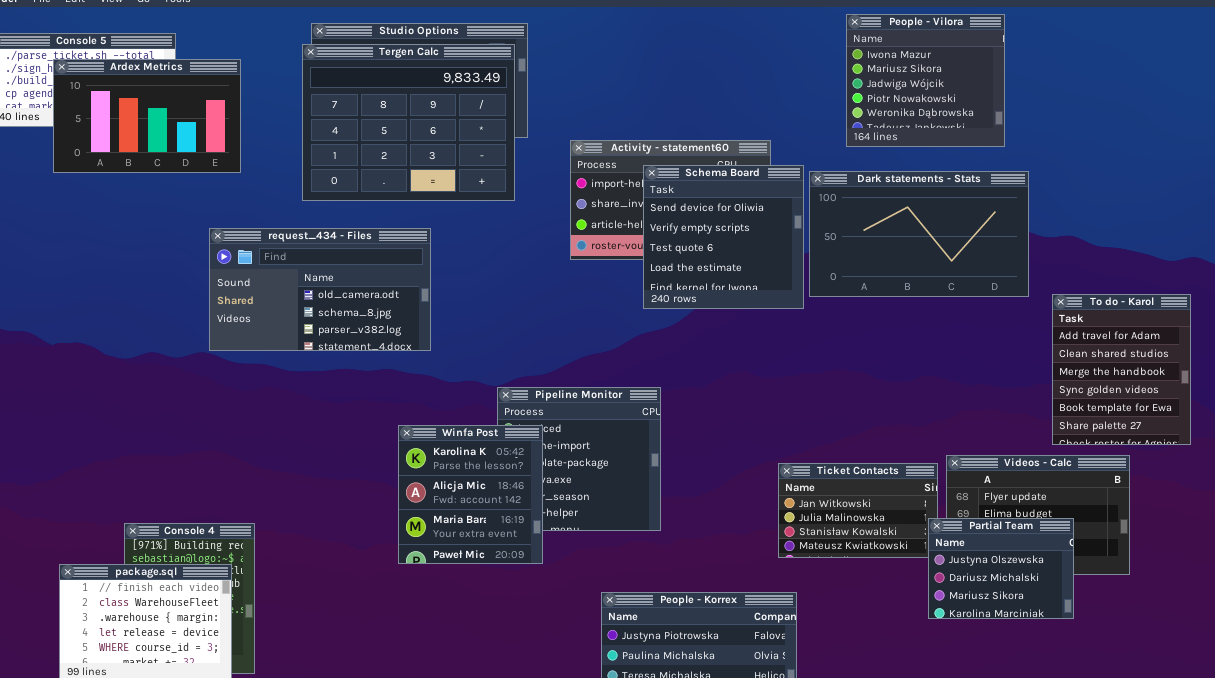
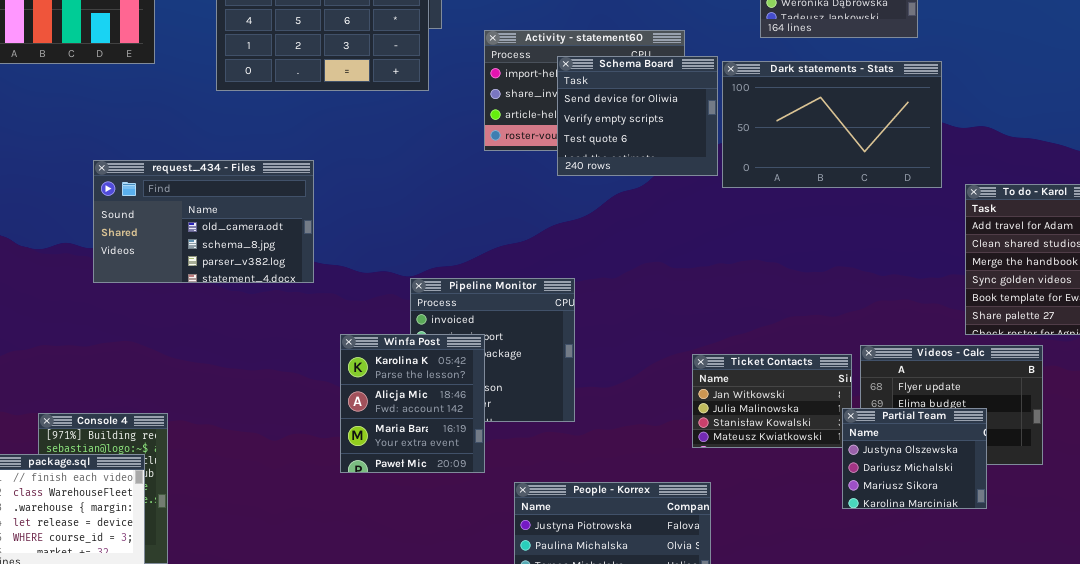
Schema Board: [643,165,804,309] -> [557,56,718,176], resized
request_434 - Files: [209,228,431,351] -> [93,160,314,283], moved
Winfa Post: [398,425,543,564] -> [340,334,485,473], moved

